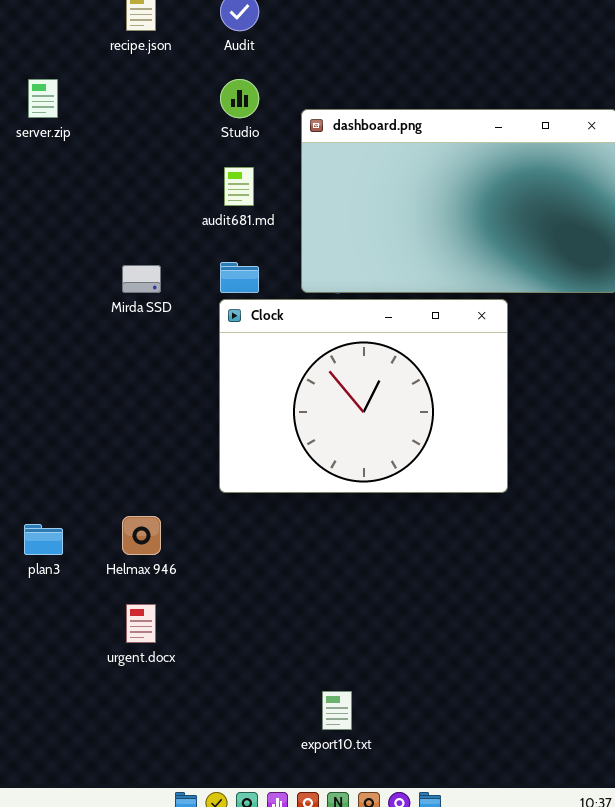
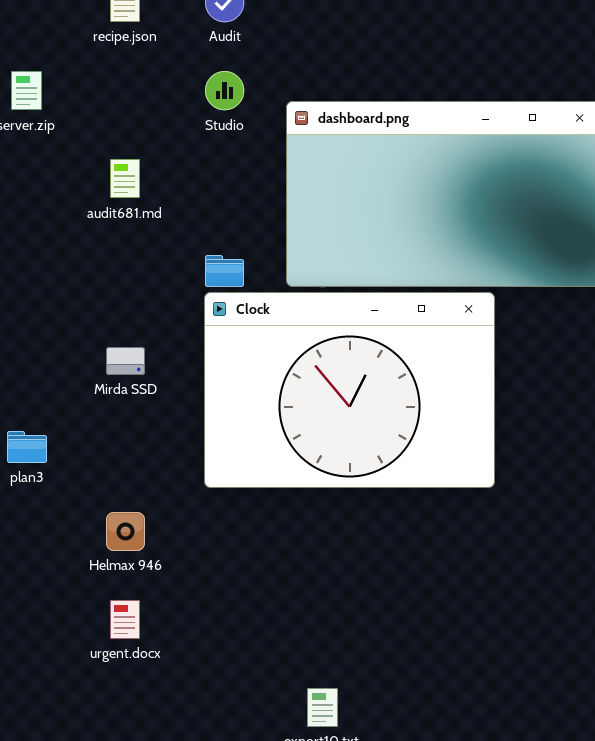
audit681.md: [224,167,254,206] -> [110,159,140,198], moved
Mirda SSD: [122,265,161,293] -> [106,347,145,375], moved
plan3: [24,524,63,555] -> [7,431,47,463], moved

